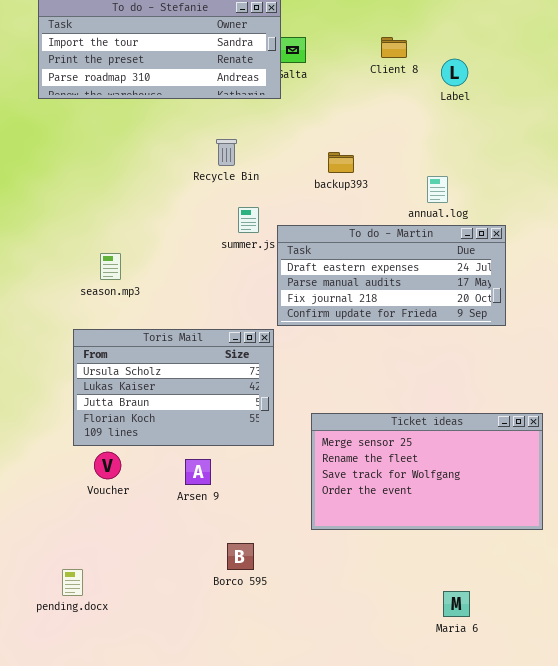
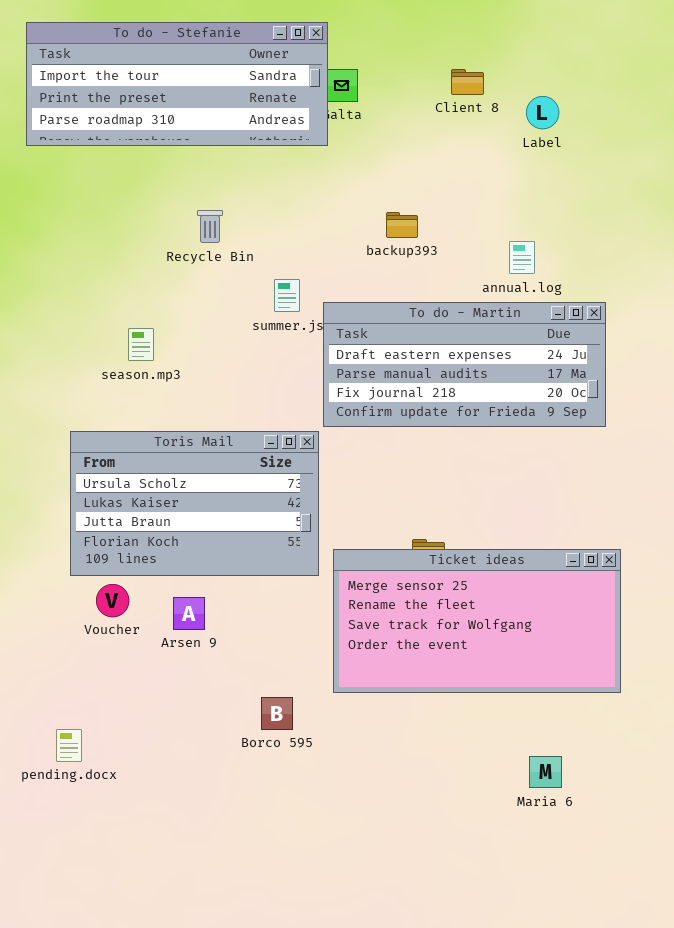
Recycle Bin: [216,139,237,166] -> [197,210,223,243], moved
season.mp3: [100,253,121,280] -> [128,328,154,361], moved
Ticket ideas: [311,413,543,530] -> [333,549,621,693], moved
Arsen 9: [185,459,211,485] -> [173,597,205,630], moved

